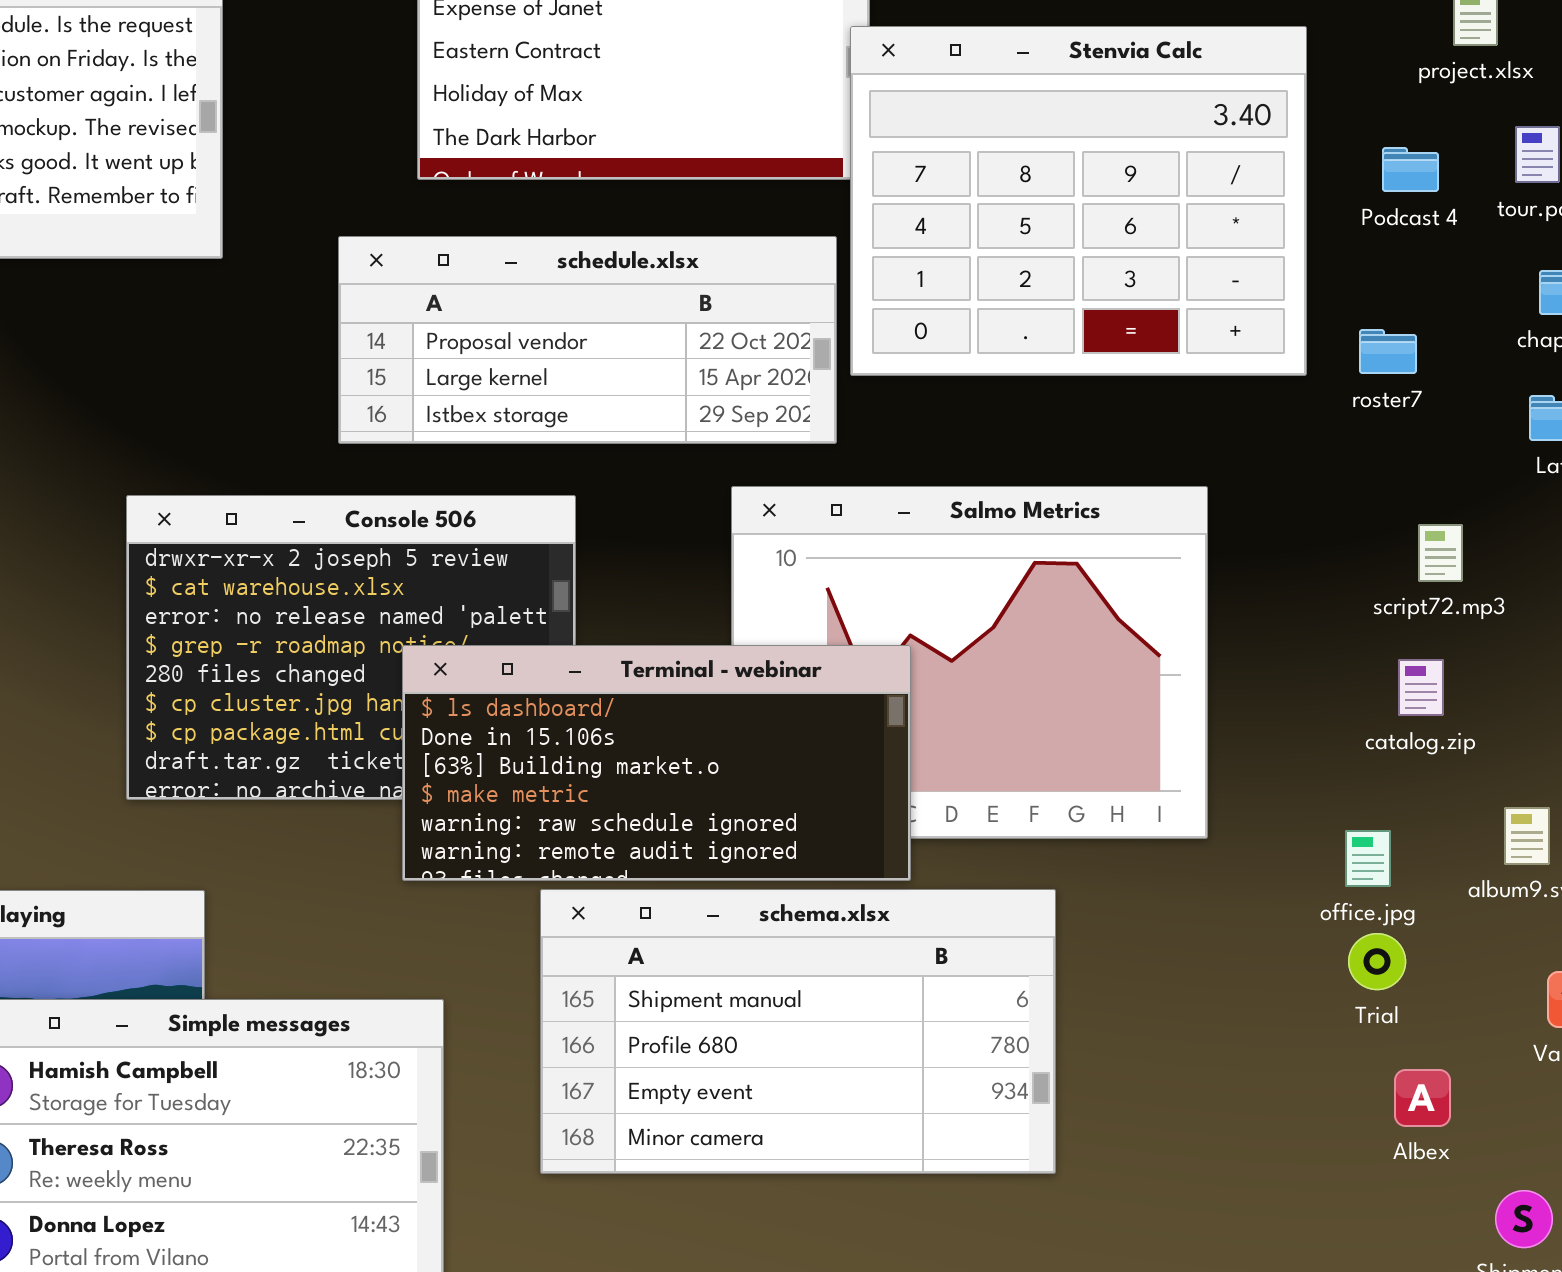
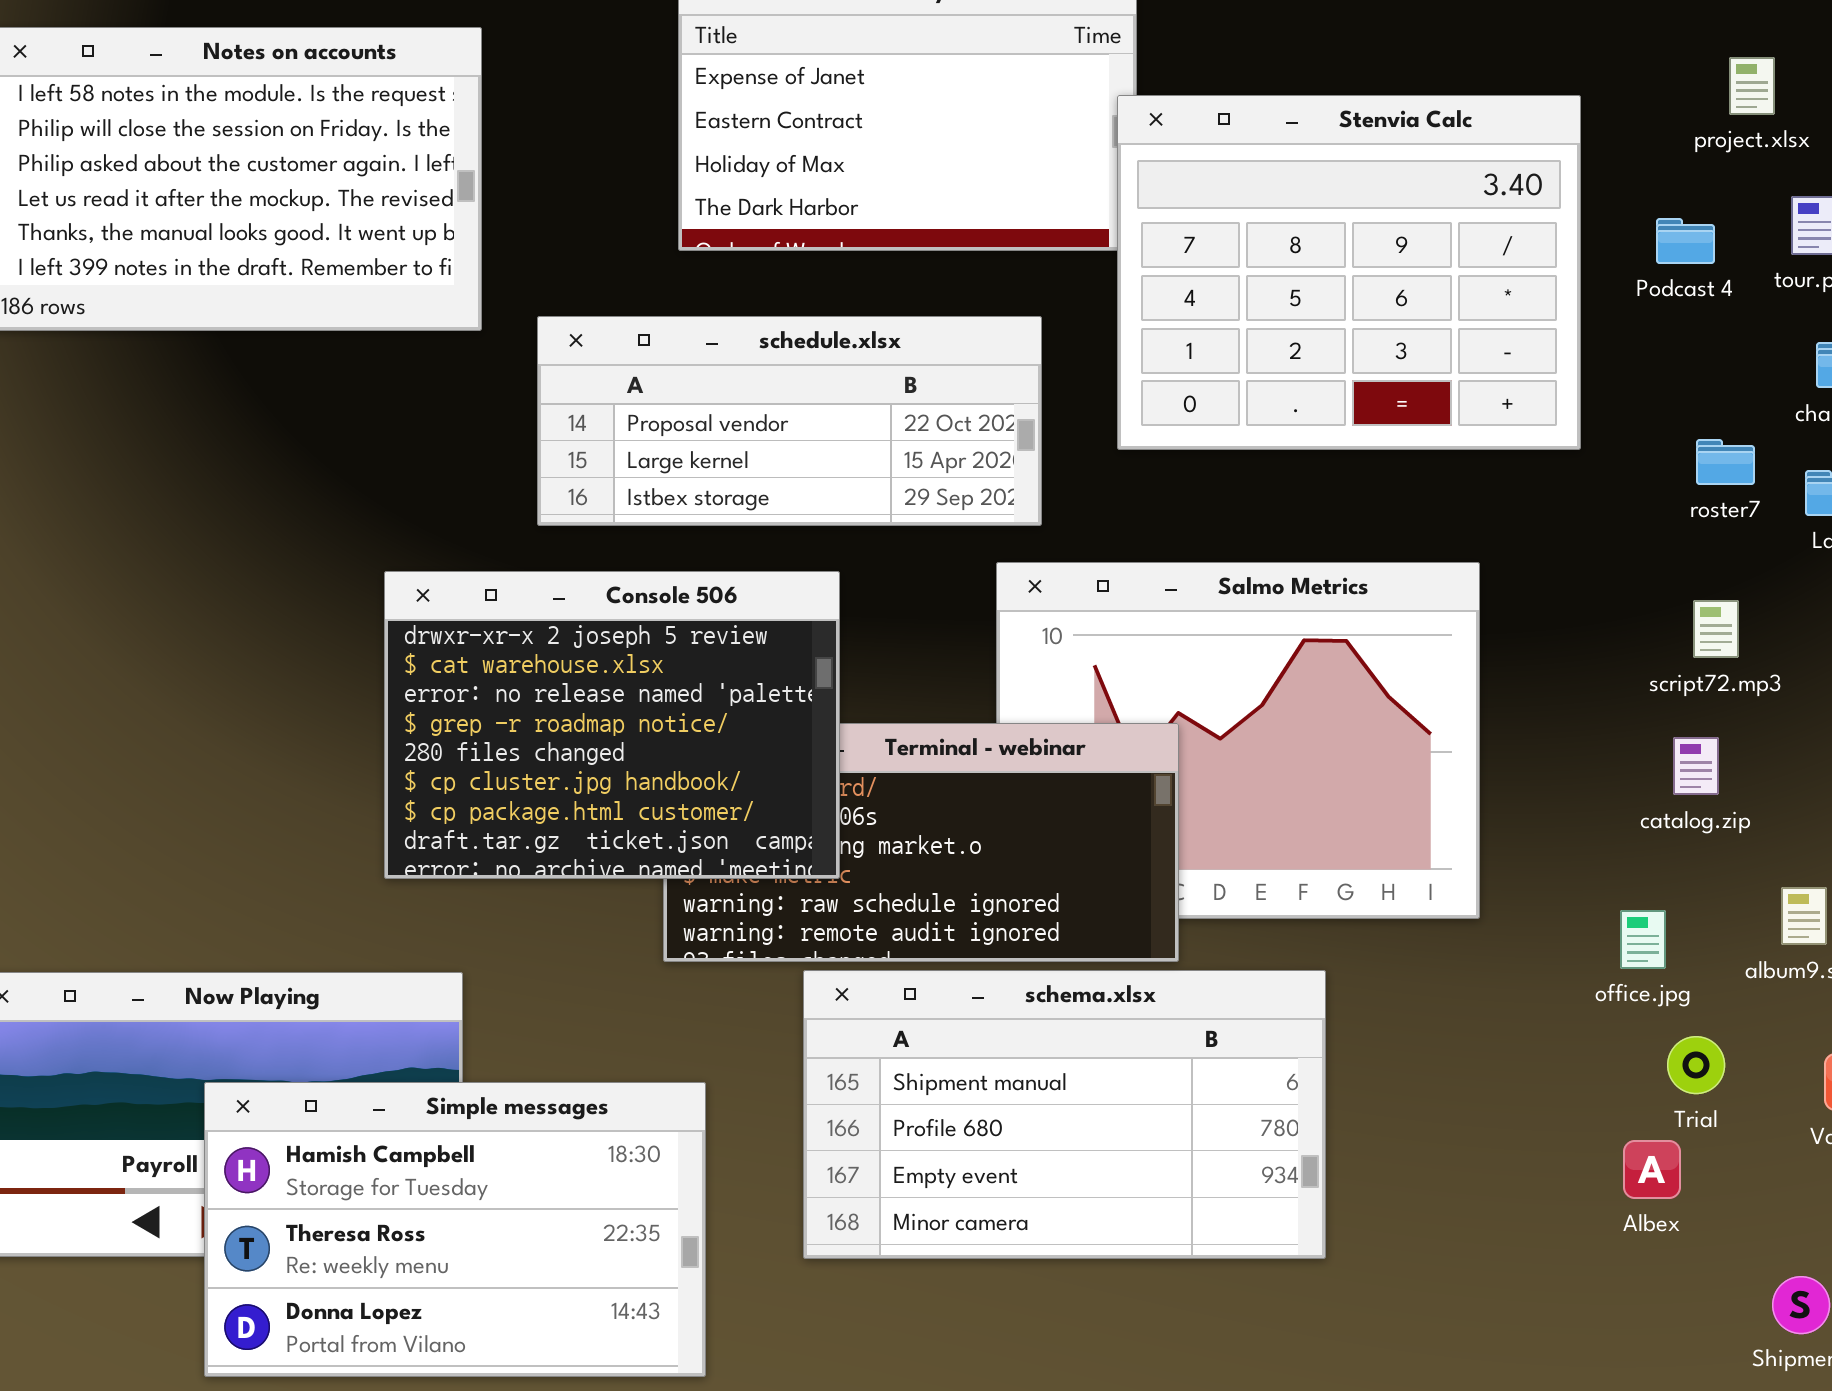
schedule.xlsx: [338,236,837,444] -> [537,316,1042,526], moved
roster7: [1359,329,1417,374] -> [1696,439,1755,485], moved
Console 506: [126,495,576,800] -> [384,571,840,879], raised
Trial: [1348,933,1406,990] -> [1667,1036,1725,1094], moved
Albex: [1394,1069,1451,1127] -> [1623,1140,1681,1199], moved

